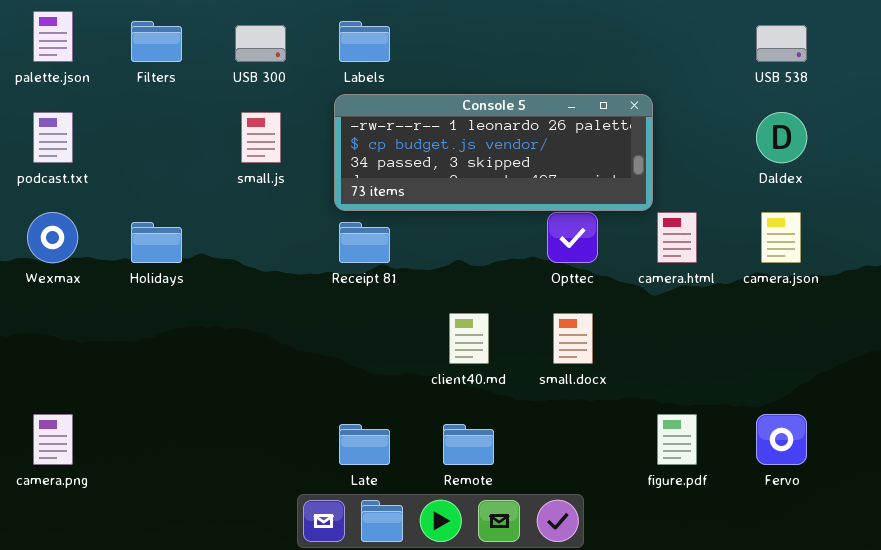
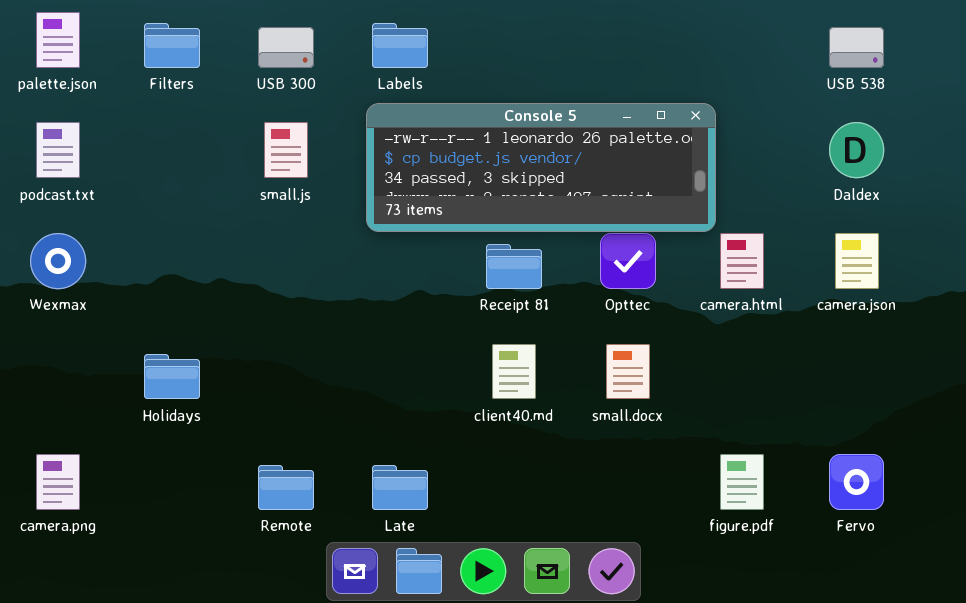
Holidays: [131,222,182,263] -> [144,354,200,399], moved
Receipt 81: [339,222,390,263] -> [486,244,542,289], moved
Remote: [443,424,494,465] -> [258,465,314,510], moved

